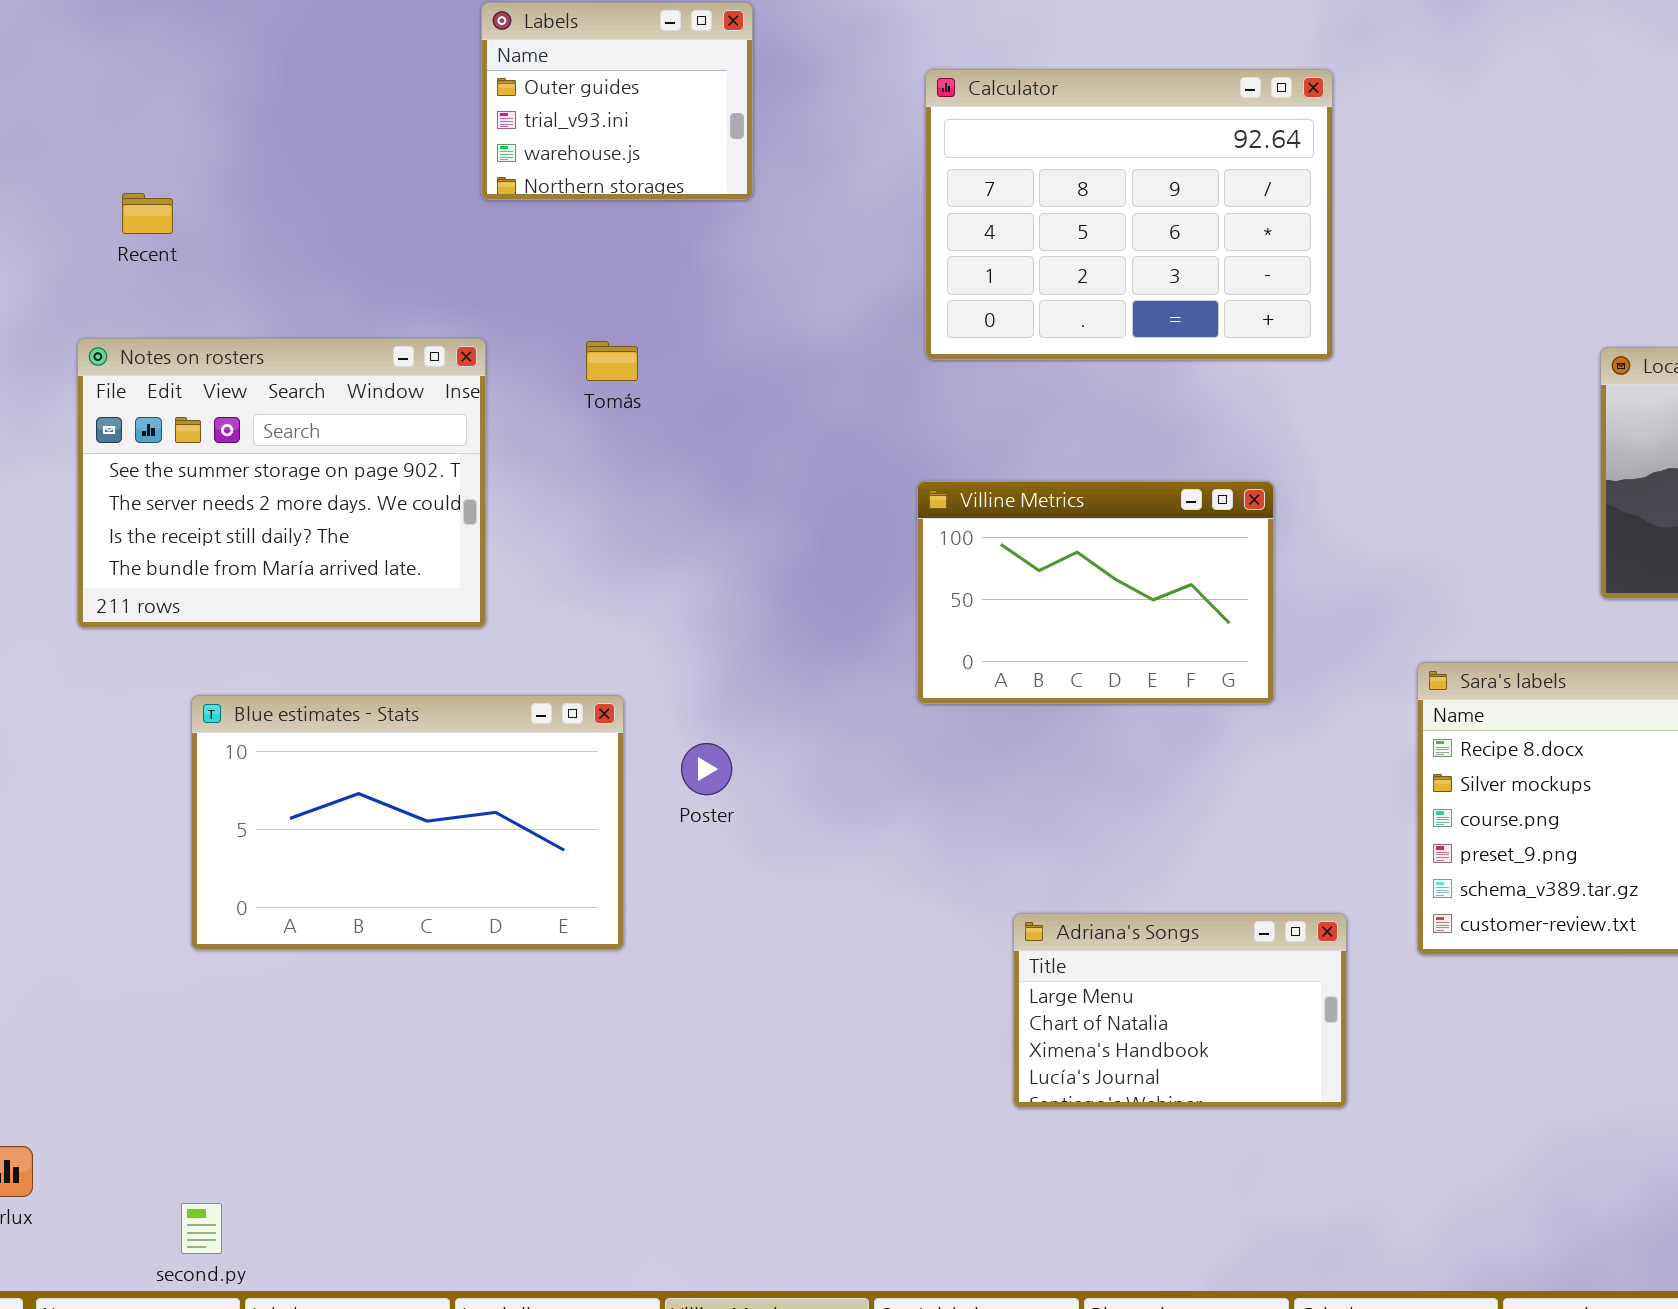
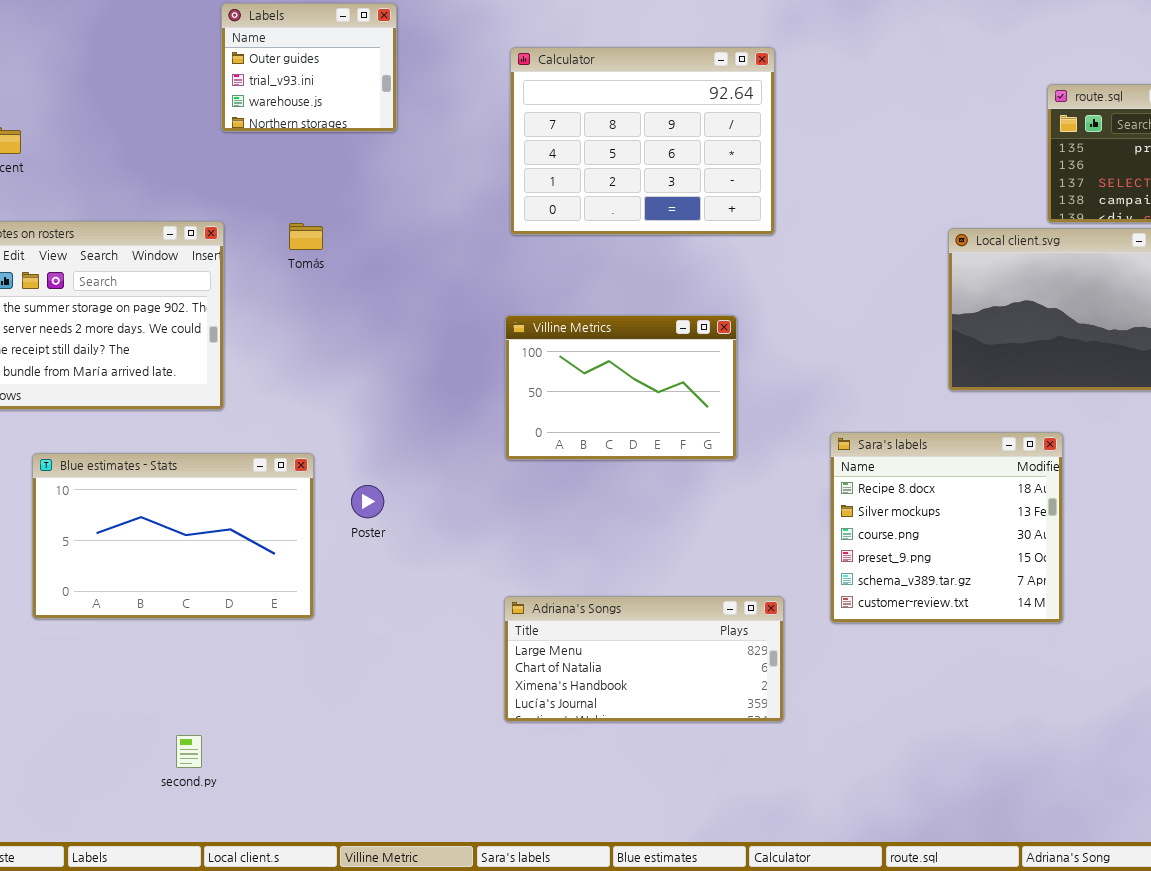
Adriana's Songs: [1013,913,1347,1108] -> [504,596,784,722], resized
second.py: [181,1203,222,1254] -> [176,735,202,768], moved

